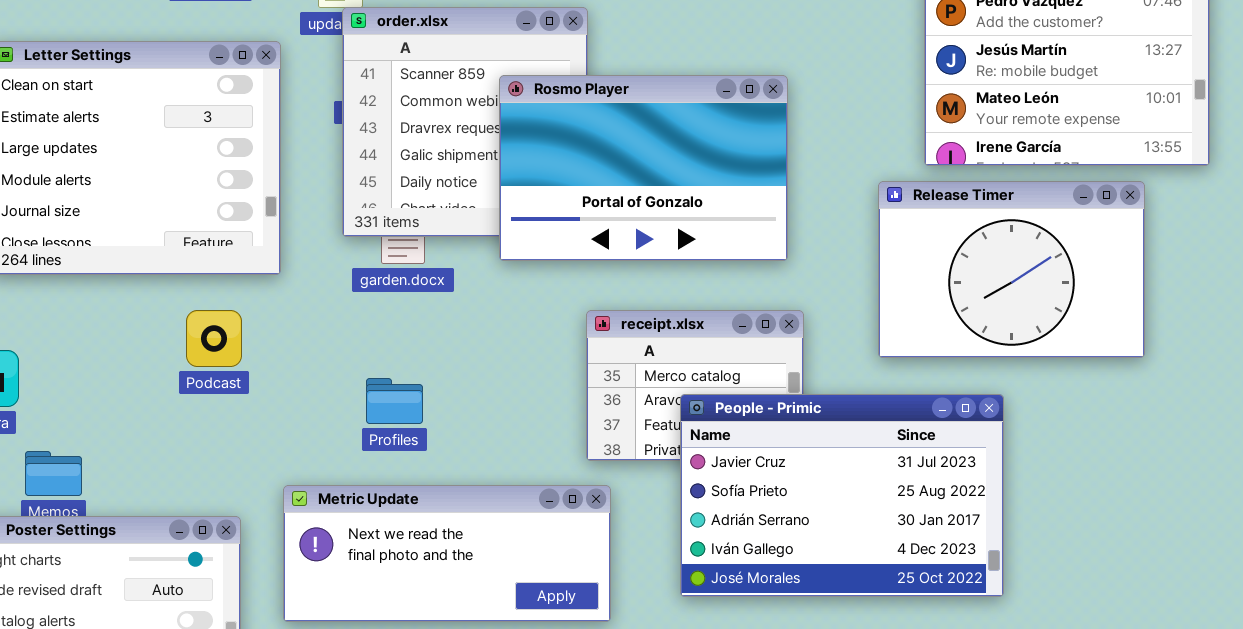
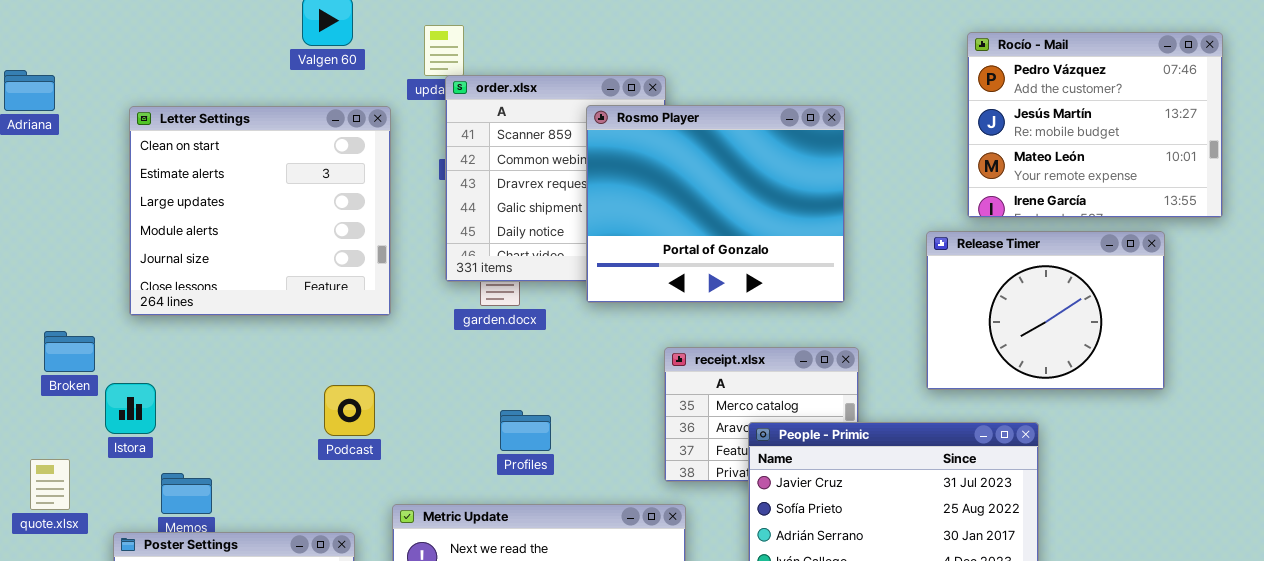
Rosmo Player: [499,75,788,261] -> [586,105,845,303], resized
Podcast: [186,310,242,367] -> [324,385,375,436], moved
Profiles: [366,378,423,424] -> [500,410,551,451], moved

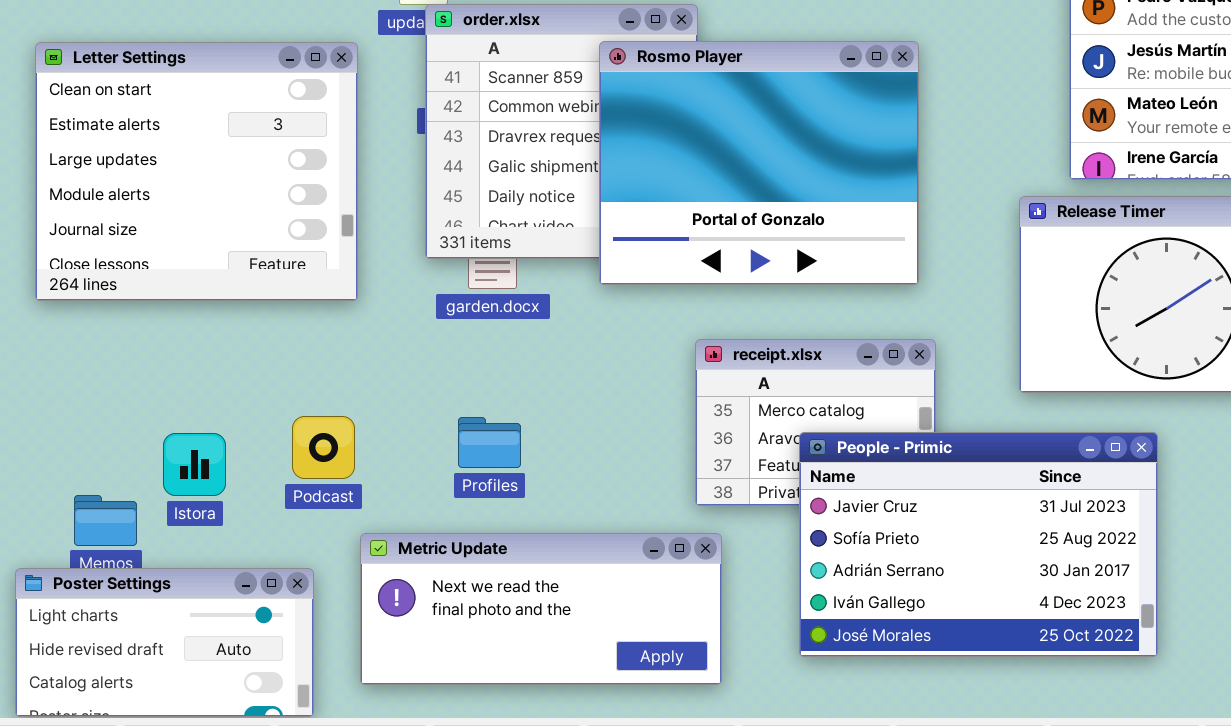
Istora: [105,383,156,434] -> [163,433,226,496], moved
Podcast: [324,385,375,436] -> [292,416,355,479], moved
Profiles: [500,410,551,451] -> [458,417,521,468], moved

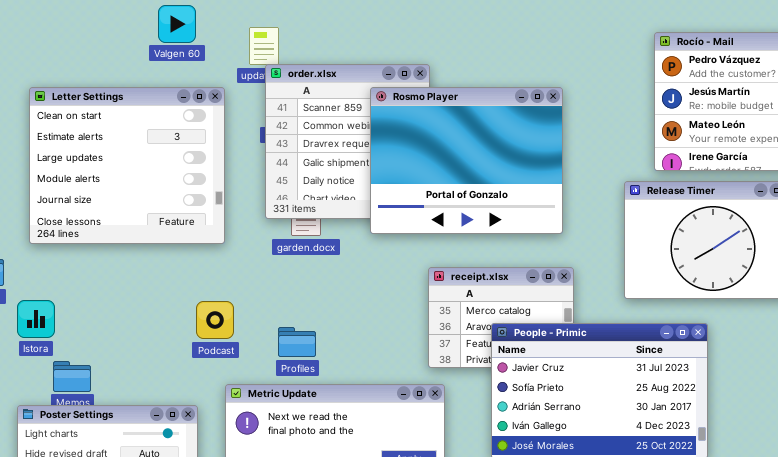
Podcast: [292,416,355,479] -> [196,301,234,339], moved
Profiles: [458,417,521,468] -> [278,327,316,357], moved
Istora: [163,433,226,496] -> [17,300,55,338], moved

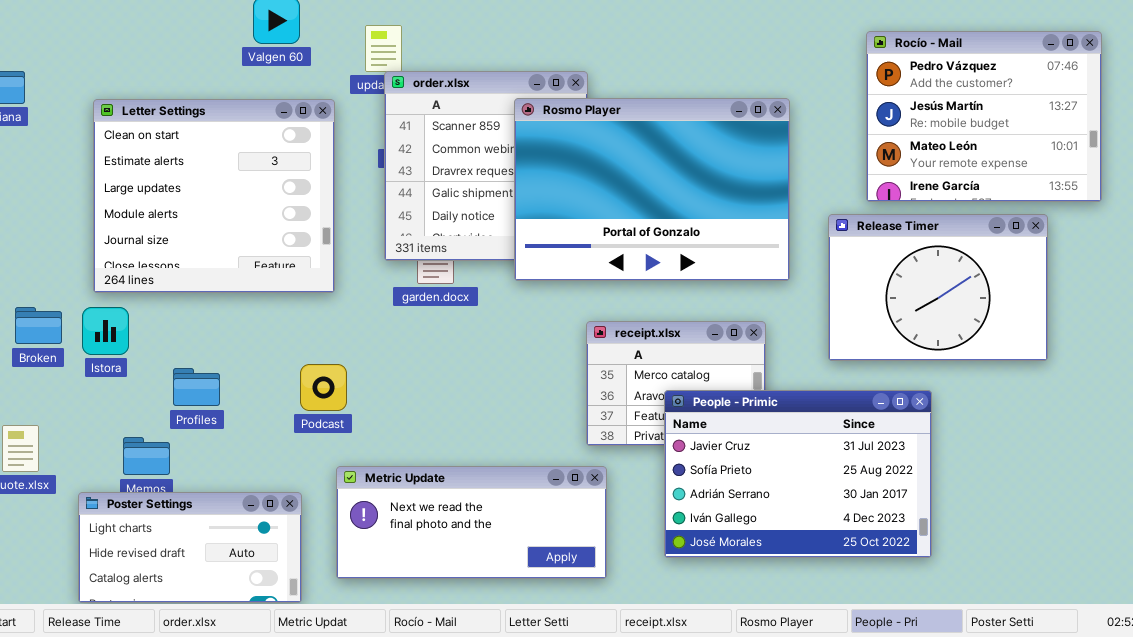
Rosmo Player: [370,87,563,234] -> [514,98,790,281], resized
Istora: [17,300,55,338] -> [82,307,129,355], moved
Profiles: [278,327,316,357] -> [173,368,220,406], moved

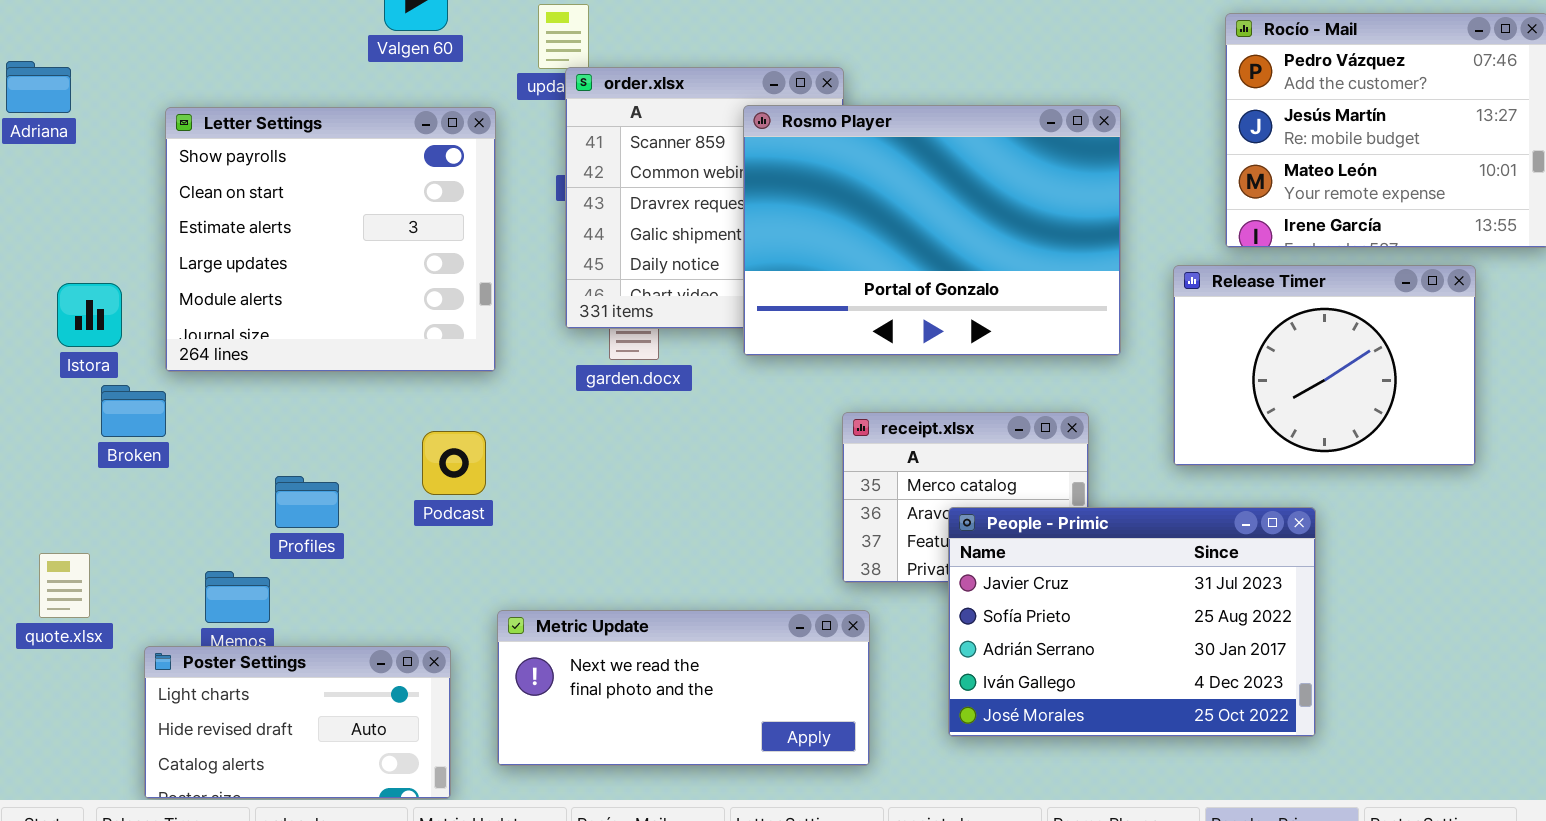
Letter Settings: [93,99,335,293] -> [165,107,496,372], scrolled up 1 row
Broken: [15,307,62,344] -> [101,385,166,437], moved
Istora: [82,307,129,355] -> [57,283,122,347], moved
Podcast: [300,364,347,411] -> [422,431,486,495], moved

